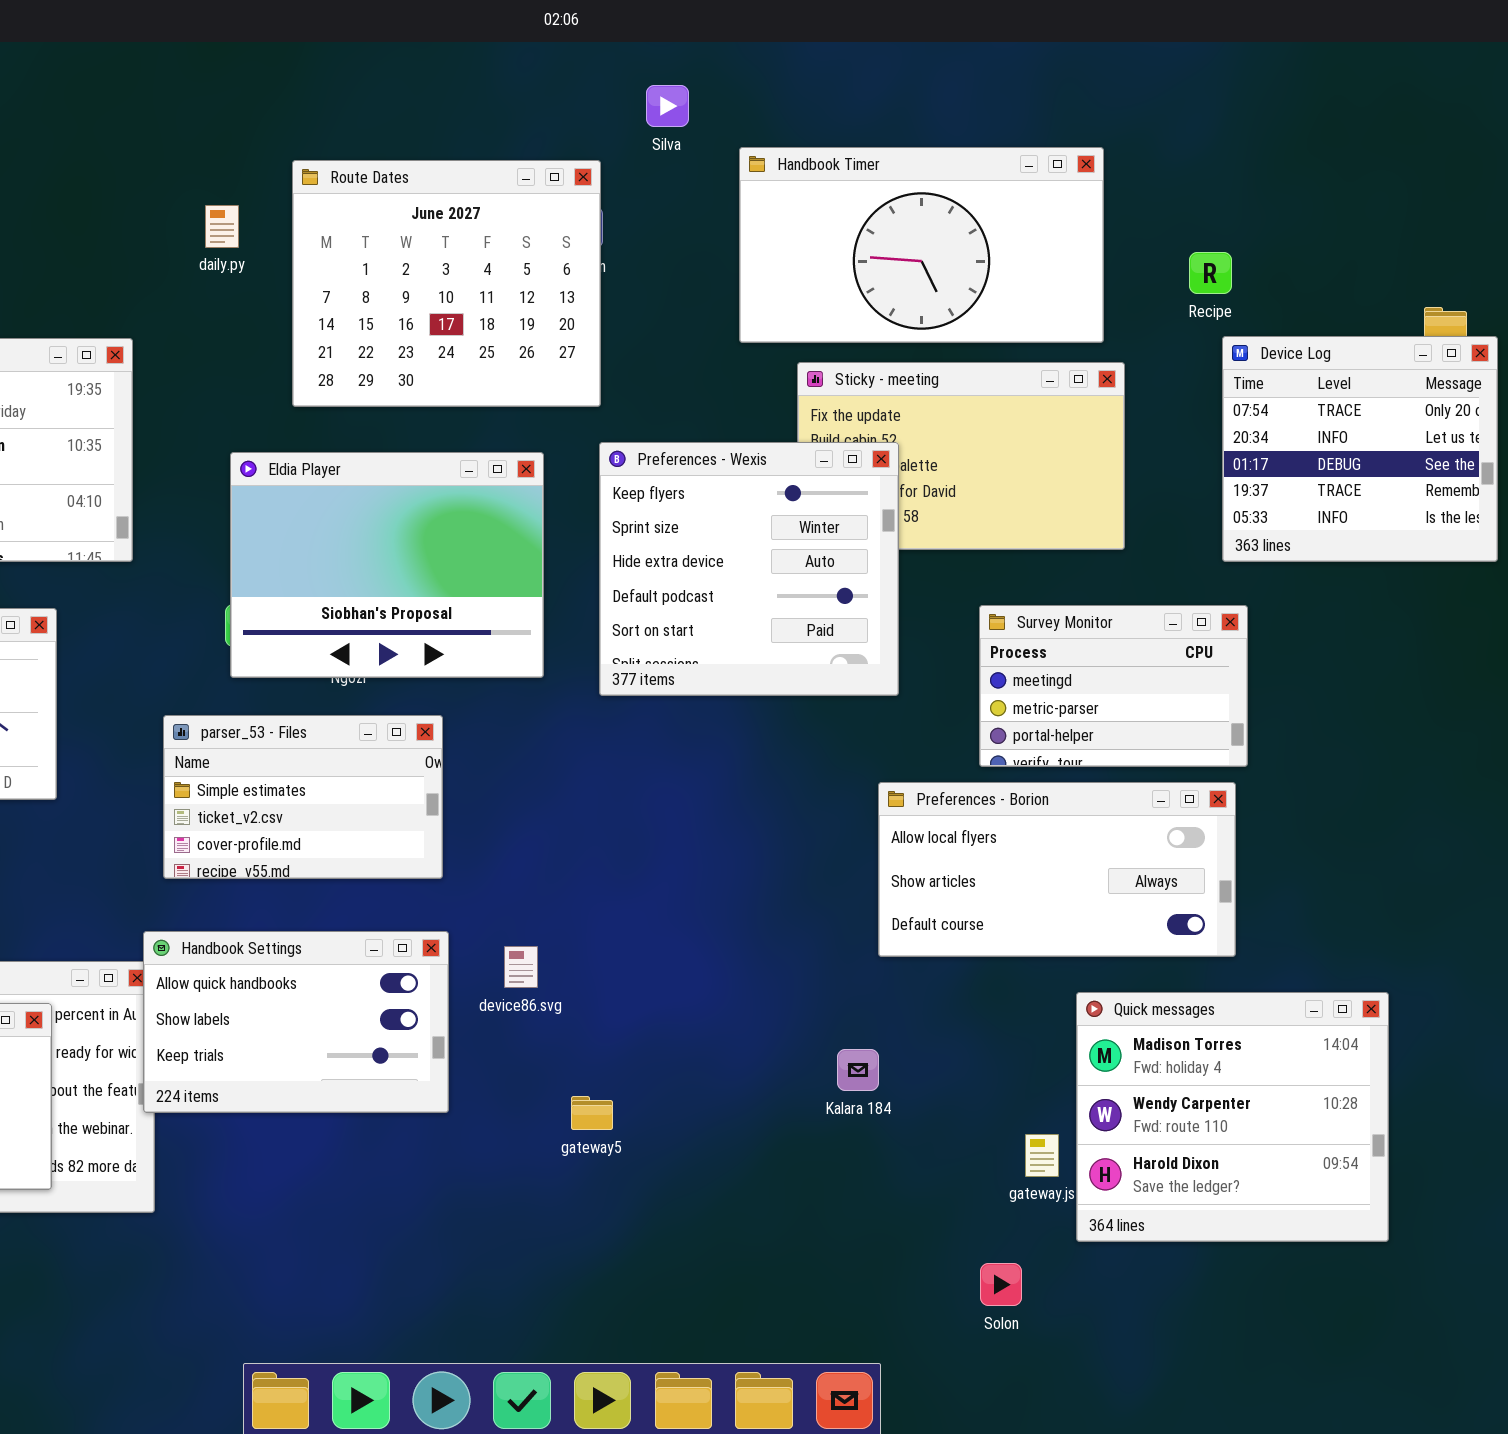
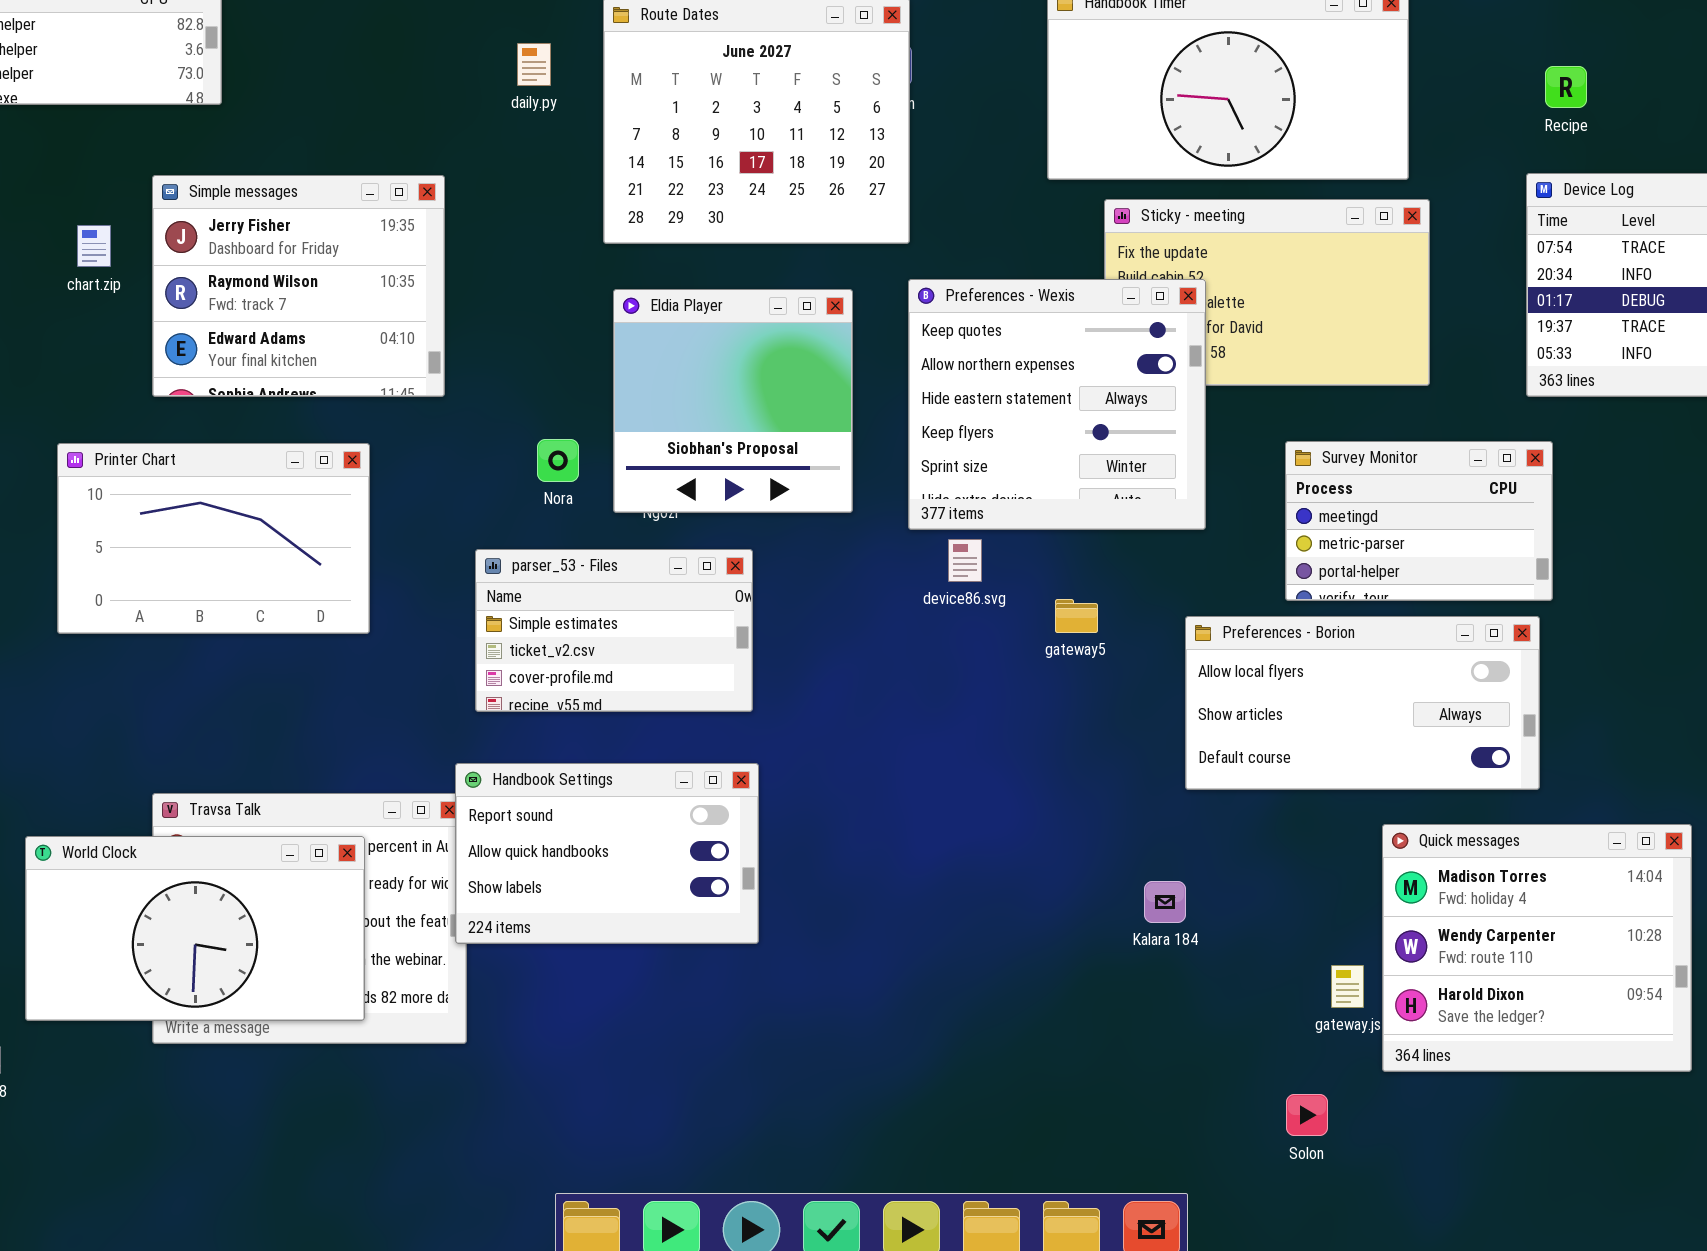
Recipe: [1189,252,1232,294] -> [1545,66,1587,108], moved
Preferences - Wexis: [599,442,899,696] -> [908,279,1206,530], scrolled up 3 rows
Eldia Player: [230,452,544,678] -> [613,289,853,513], resized
Handbook Settings: [143,931,449,1113] -> [455,763,759,944], scrolled up 1 row
device86.svg: [504,946,538,988] -> [948,539,982,582], moved
gateway5: [571,1096,613,1130] -> [1055,599,1098,633], moved

